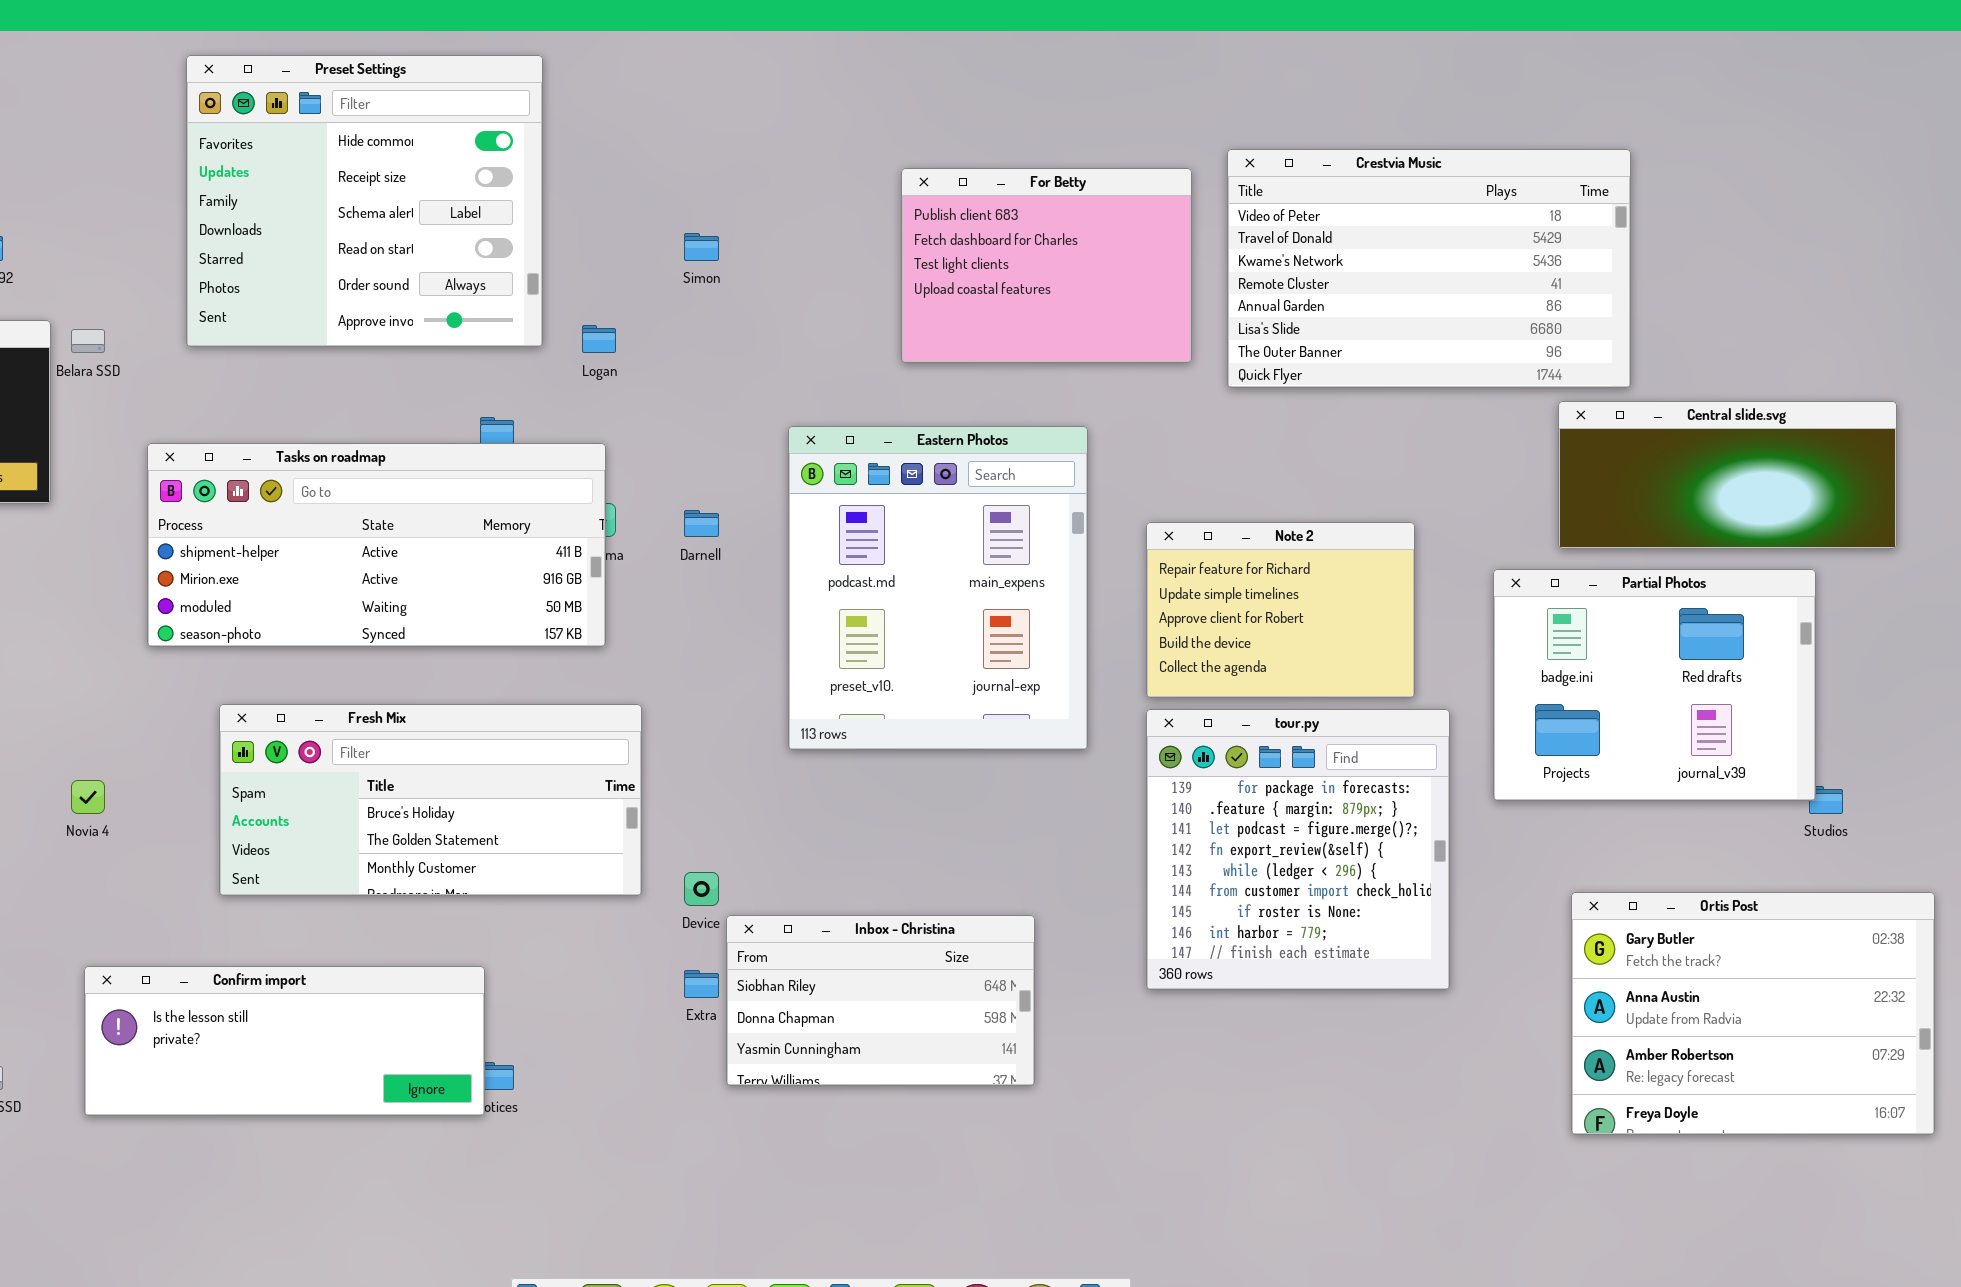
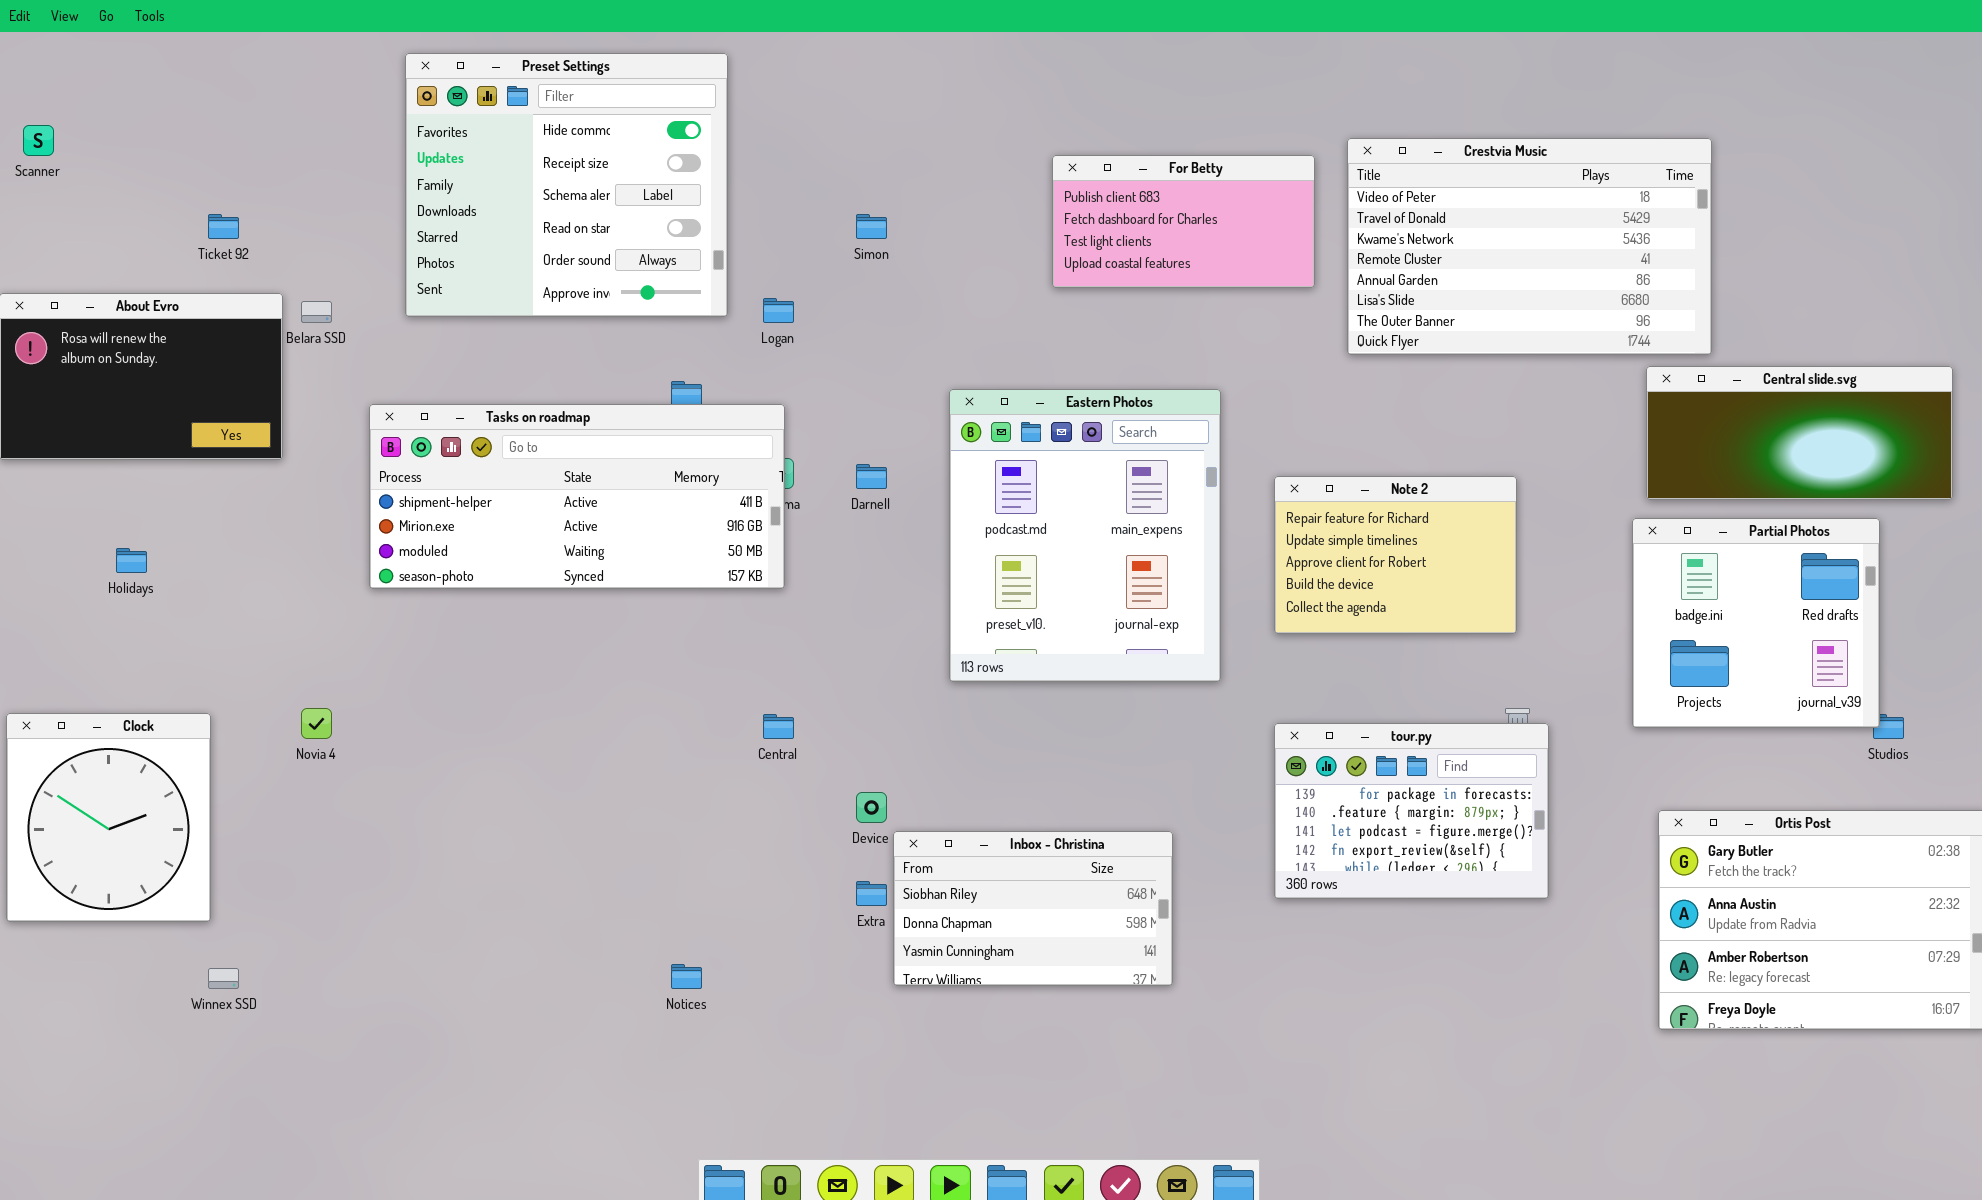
For Betty: [901,168,1192,363] -> [1052,155,1315,288], resized
Partial Photos: [1493,569,1816,801] -> [1632,518,1880,728], resized
Fresh Mix: [219,704,642,896] -> none, closed
tour.py: [1146,709,1450,990] -> [1274,723,1549,899], resized
Confirm import: [84,966,485,1116] -> none, closed

